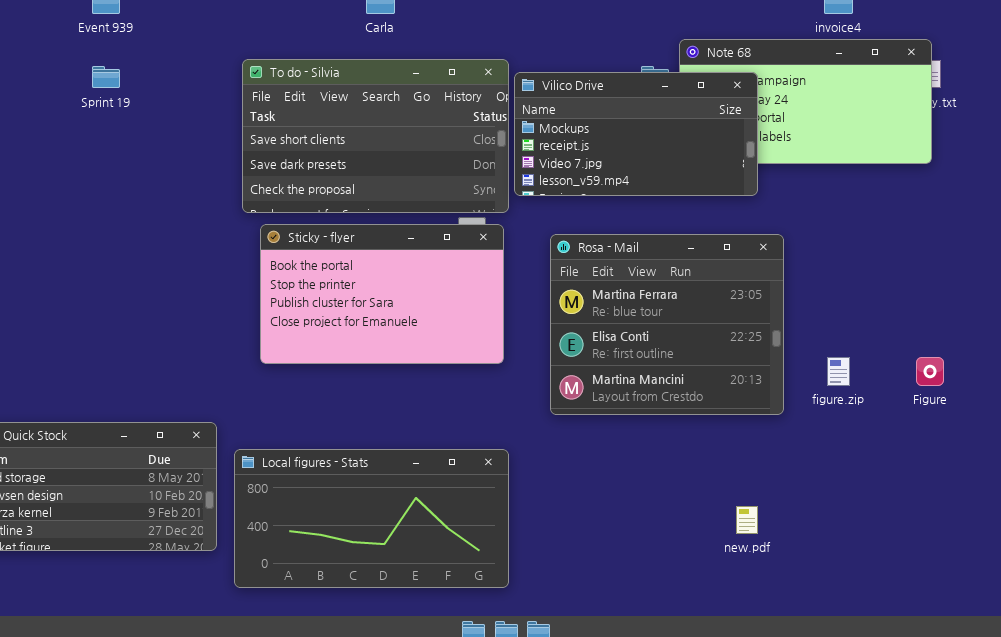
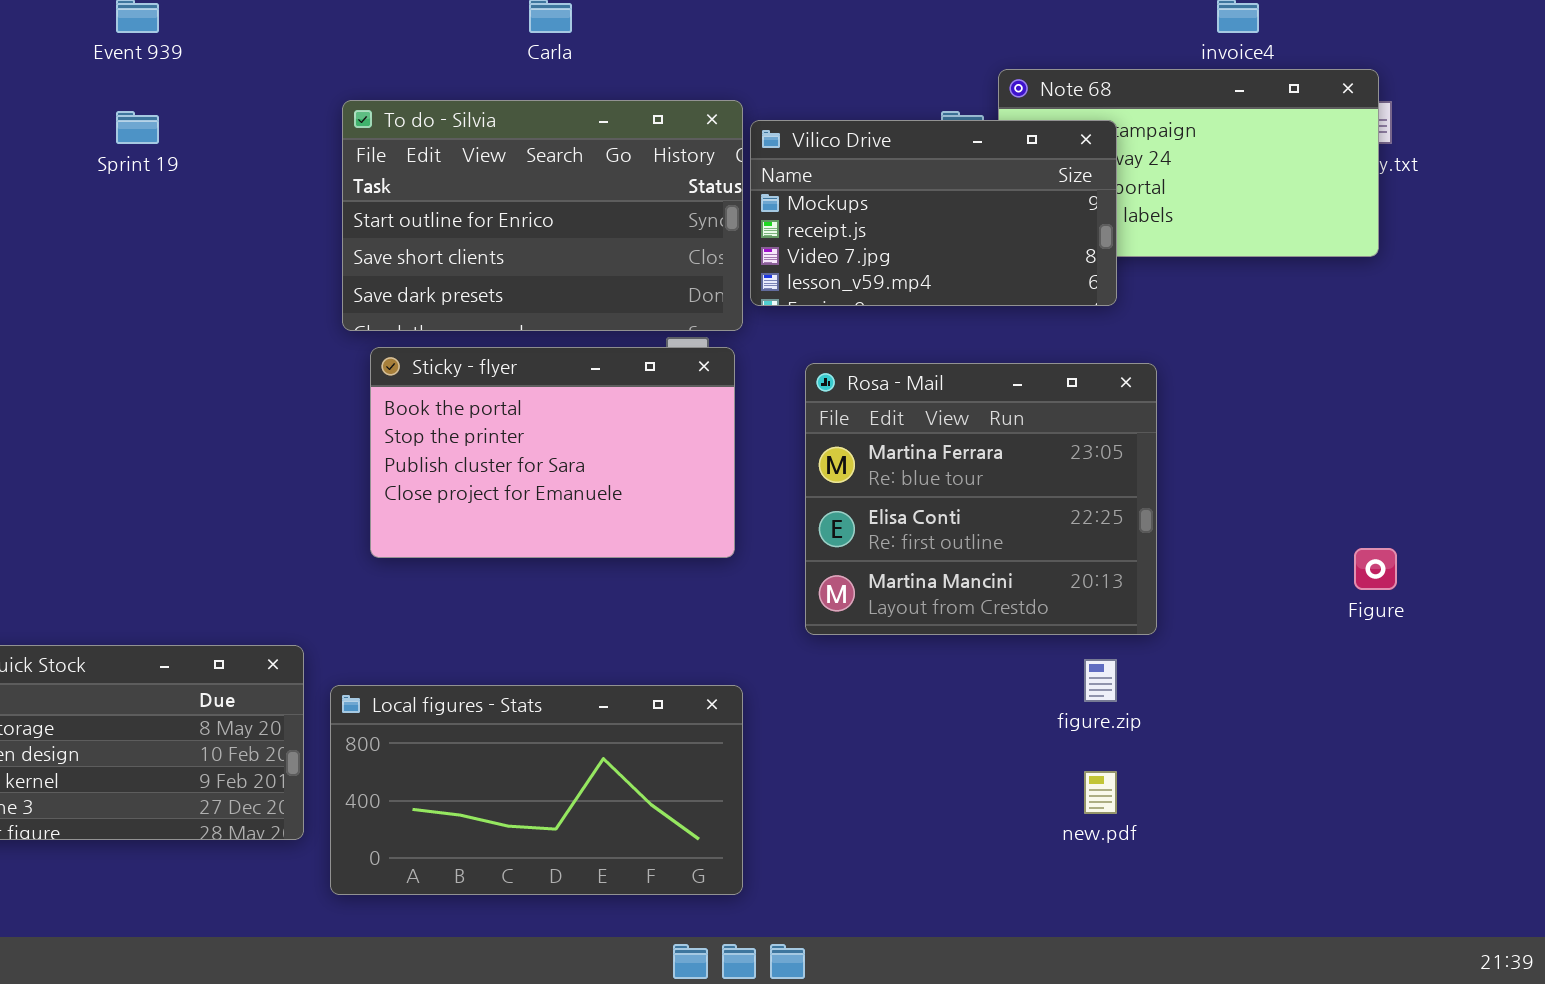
To do - Silvia: [242,59,509,213] -> [342,100,743,331], scrolled up 1 row
figure.zip: [827,357,850,386] -> [1084,659,1117,702], moved

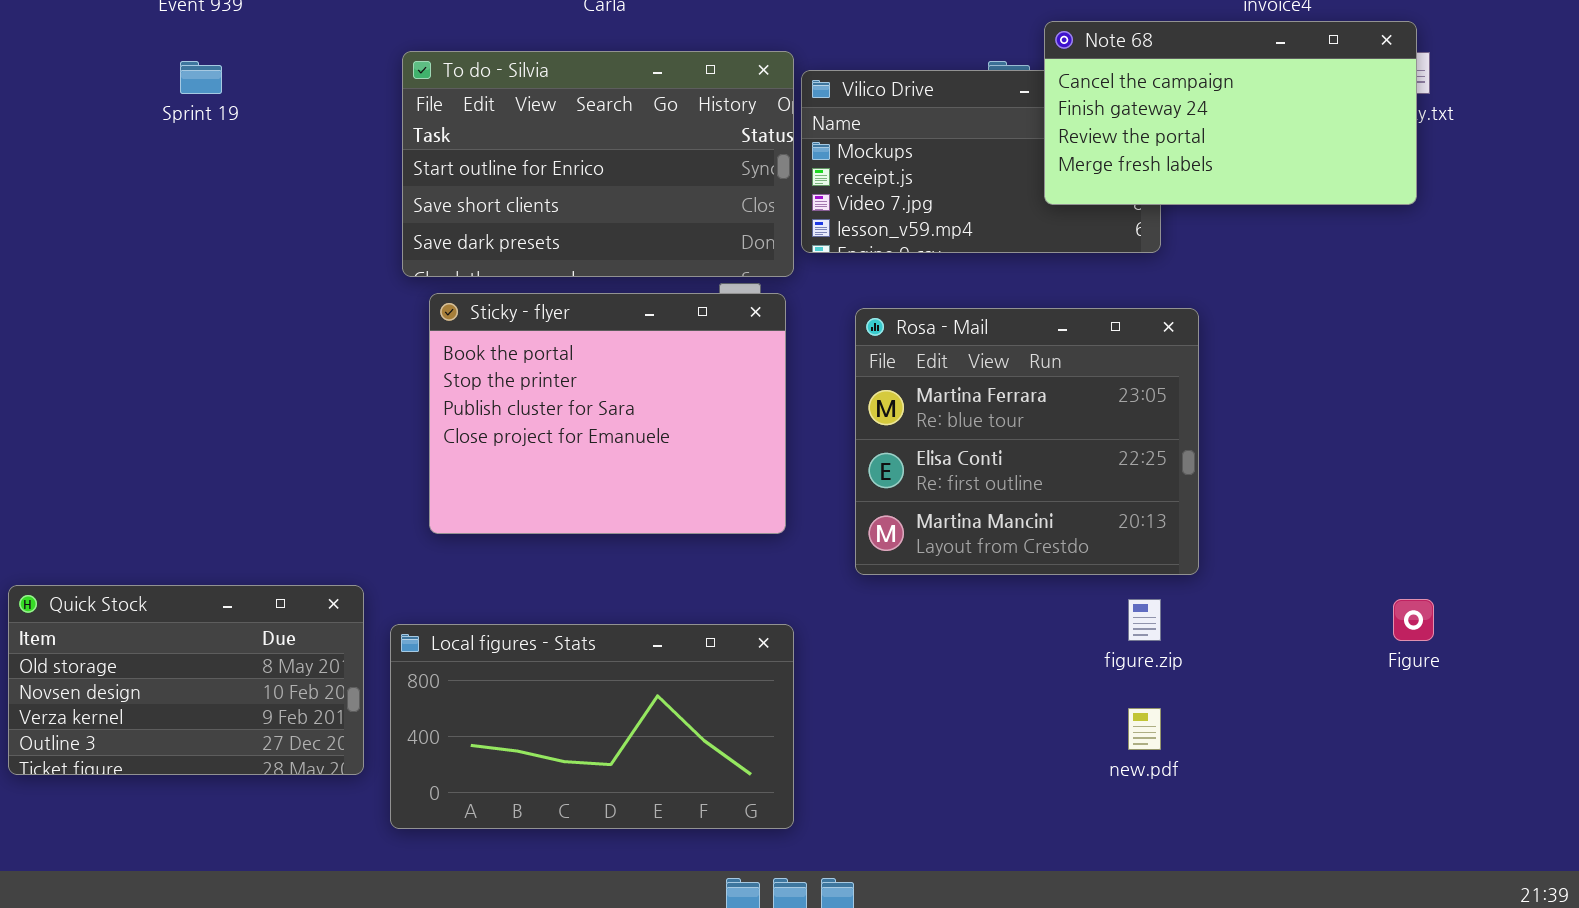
Note 68: [998,69,1379,257] -> [1044,21,1417,205], raised
Sticky - flyer: [370,347,735,558] -> [429,293,786,534], resized
Figure: [1354,548,1397,590] -> [1393,599,1434,641], moved

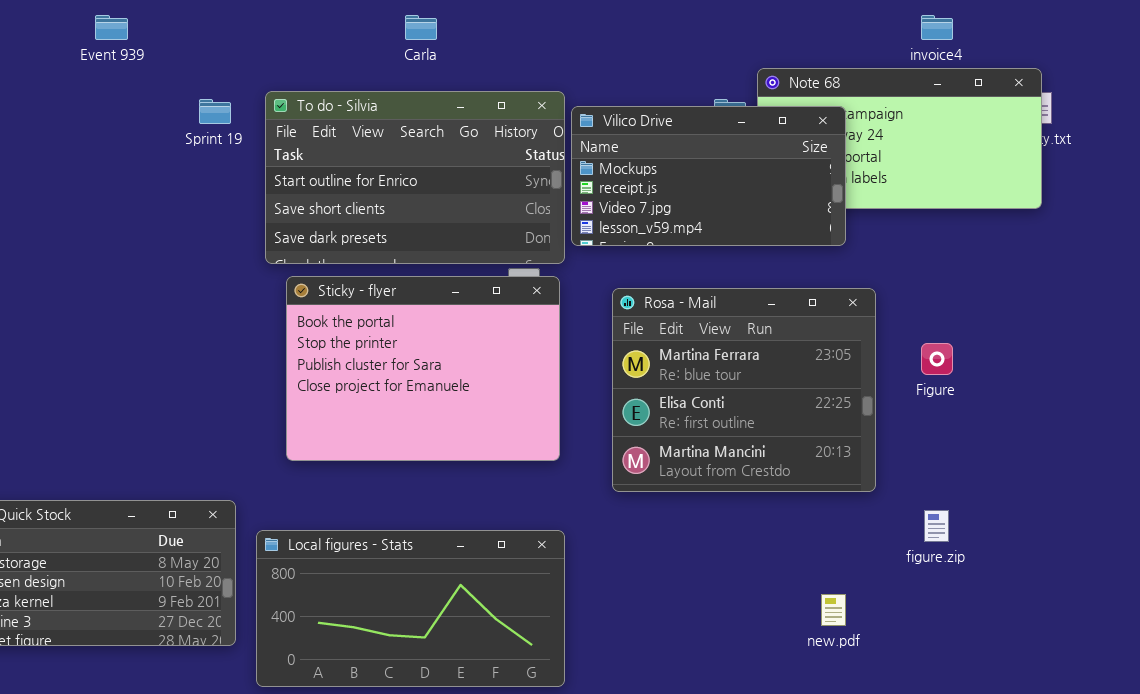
Sprint 19: [180,61,222,94] -> [199,99,231,124], moved
Vilico Drive: [801,70,1161,253] -> [571,106,846,246], raised
figure.zip: [1128,599,1161,641] -> [924,510,949,542], moved
Figure: [1393,599,1434,641] -> [921,343,953,375], moved

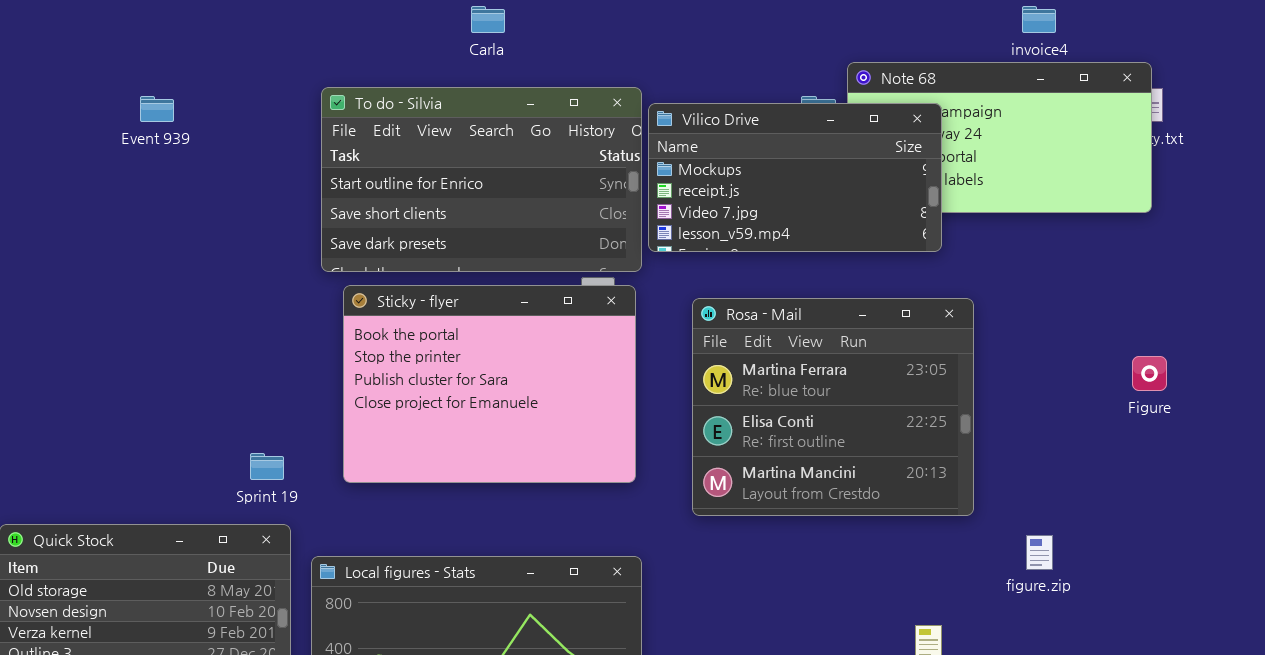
Event 939: [95,15,128,40] -> [140,96,174,122], moved
Sprint 19: [199,99,231,124] -> [250,453,284,480], moved
Figure: [921,343,953,375] -> [1132,356,1167,391], moved

